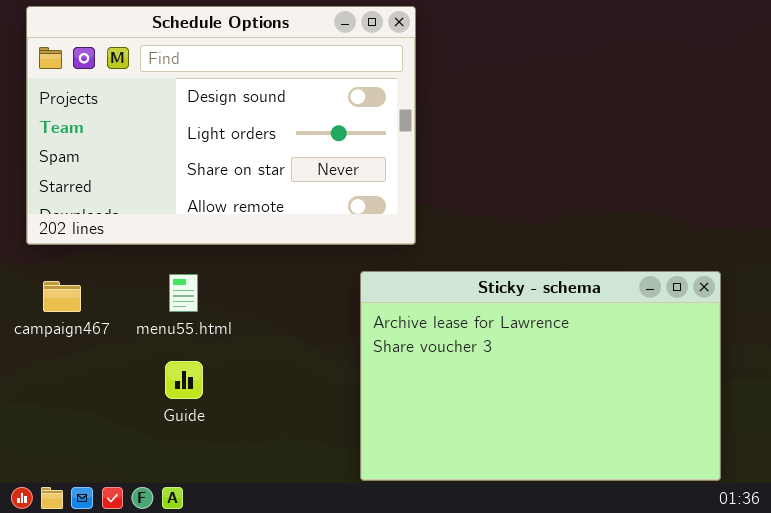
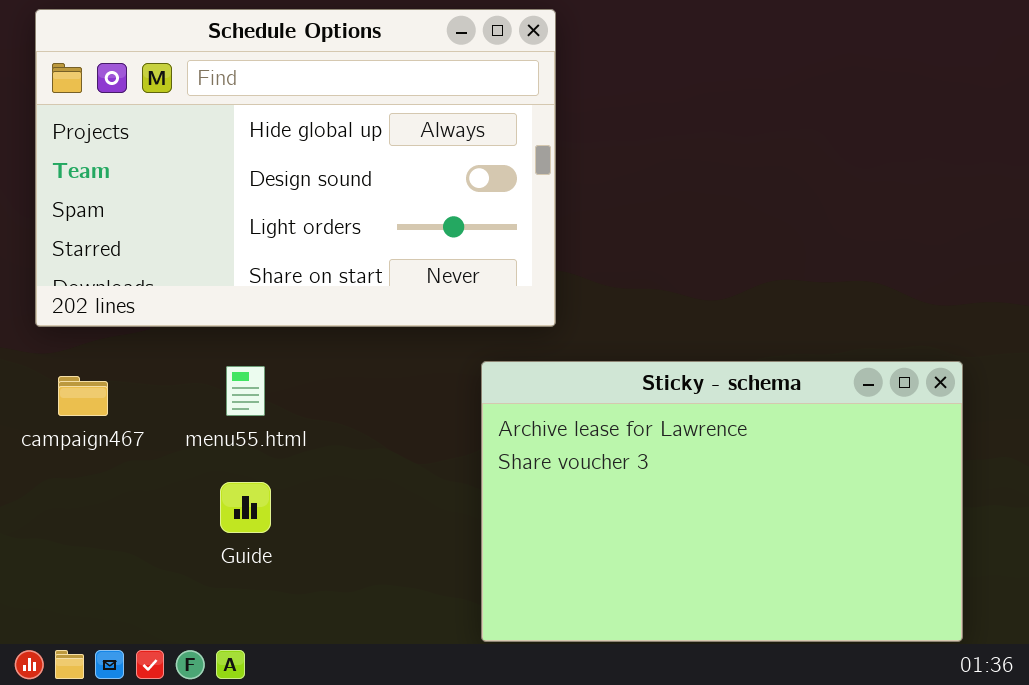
Schedule Options: [26,6,416,245] -> [35,9,556,327], scrolled up 1 row

